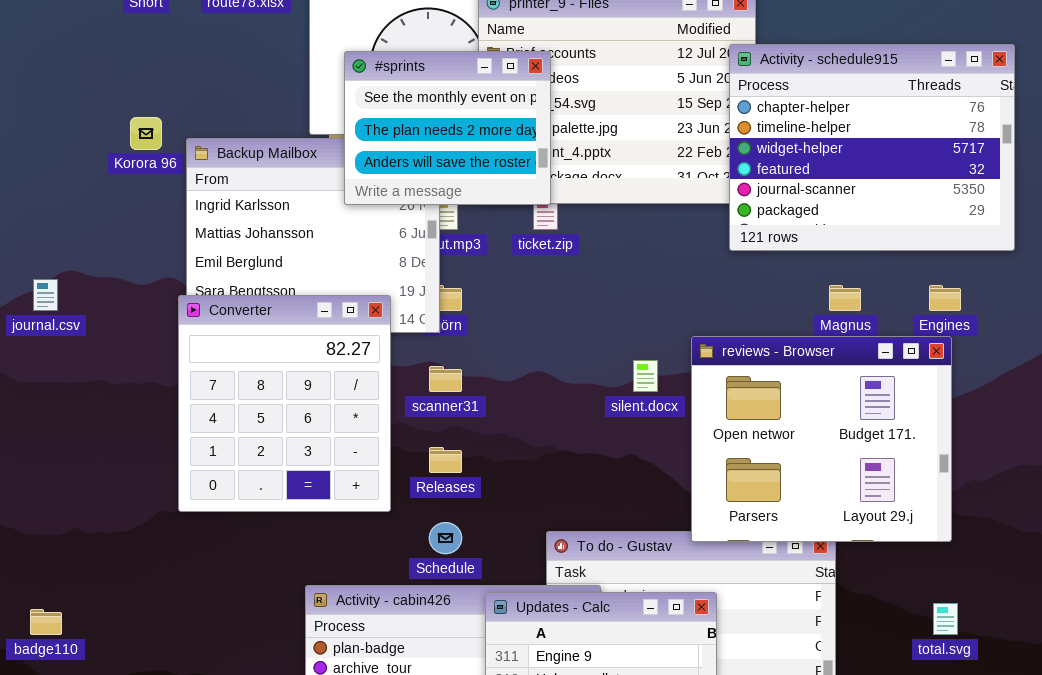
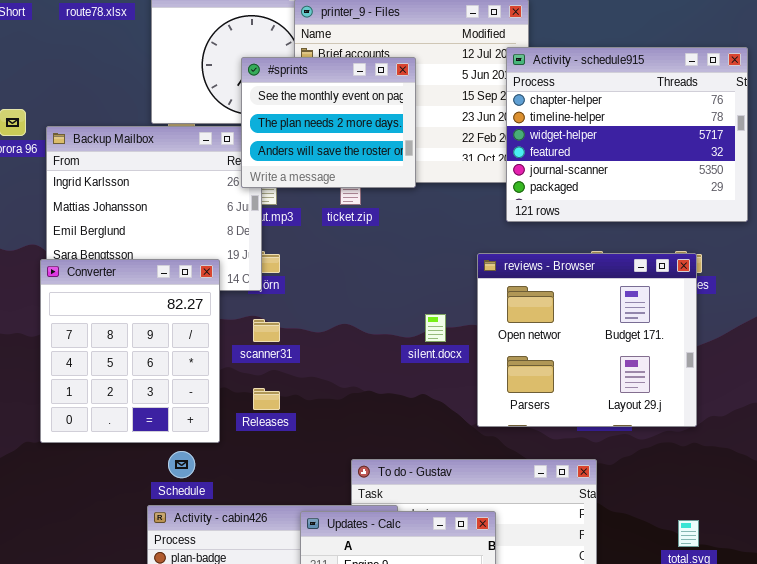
#sprints: [344,51,551,205] -> [241,57,416,188], moved
reviews - Browser: [691,336,952,542] -> [477,253,697,427], moved
Schedule: [429,522,462,554] -> [168,451,195,478], moved

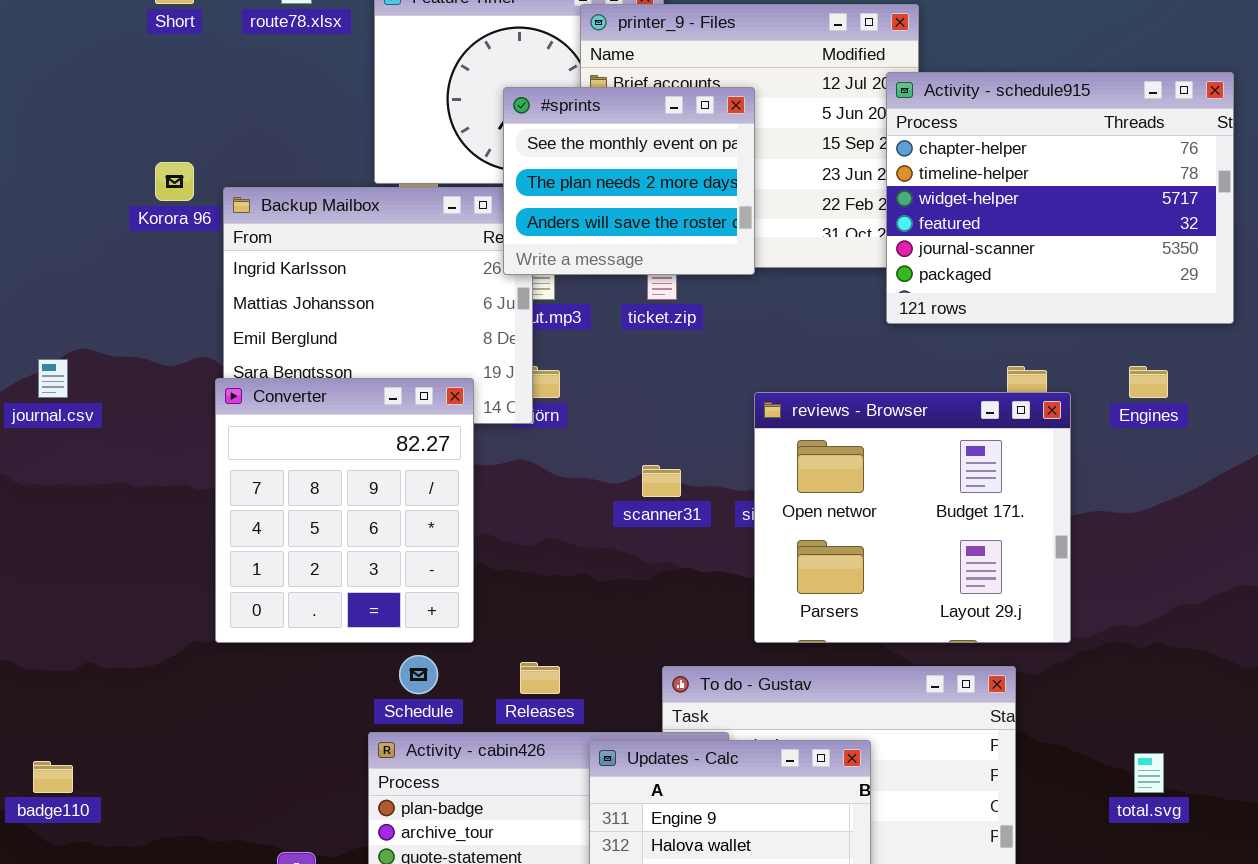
reviews - Browser: [477,253,697,427] -> [754,392,1071,643], moved
scanner31: [253,319,280,342] -> [642,465,681,497], moved
Releases: [253,388,280,410] -> [520,662,560,694], moved

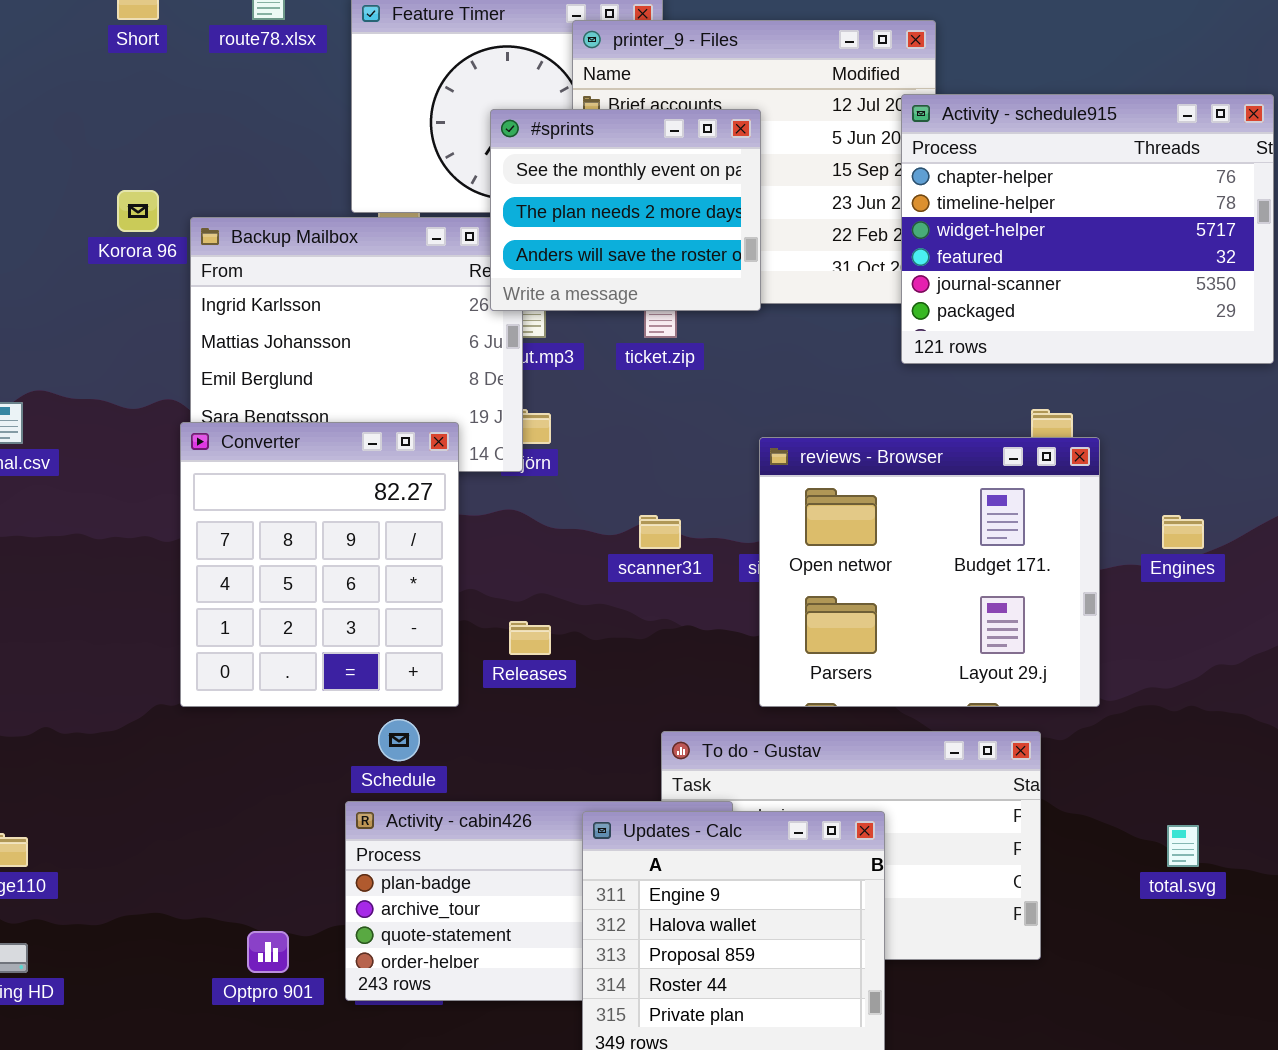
Engines: [1129,366,1168,398] -> [1162,515,1204,549], moved
Releases: [520,662,560,694] -> [509,621,551,655], moved

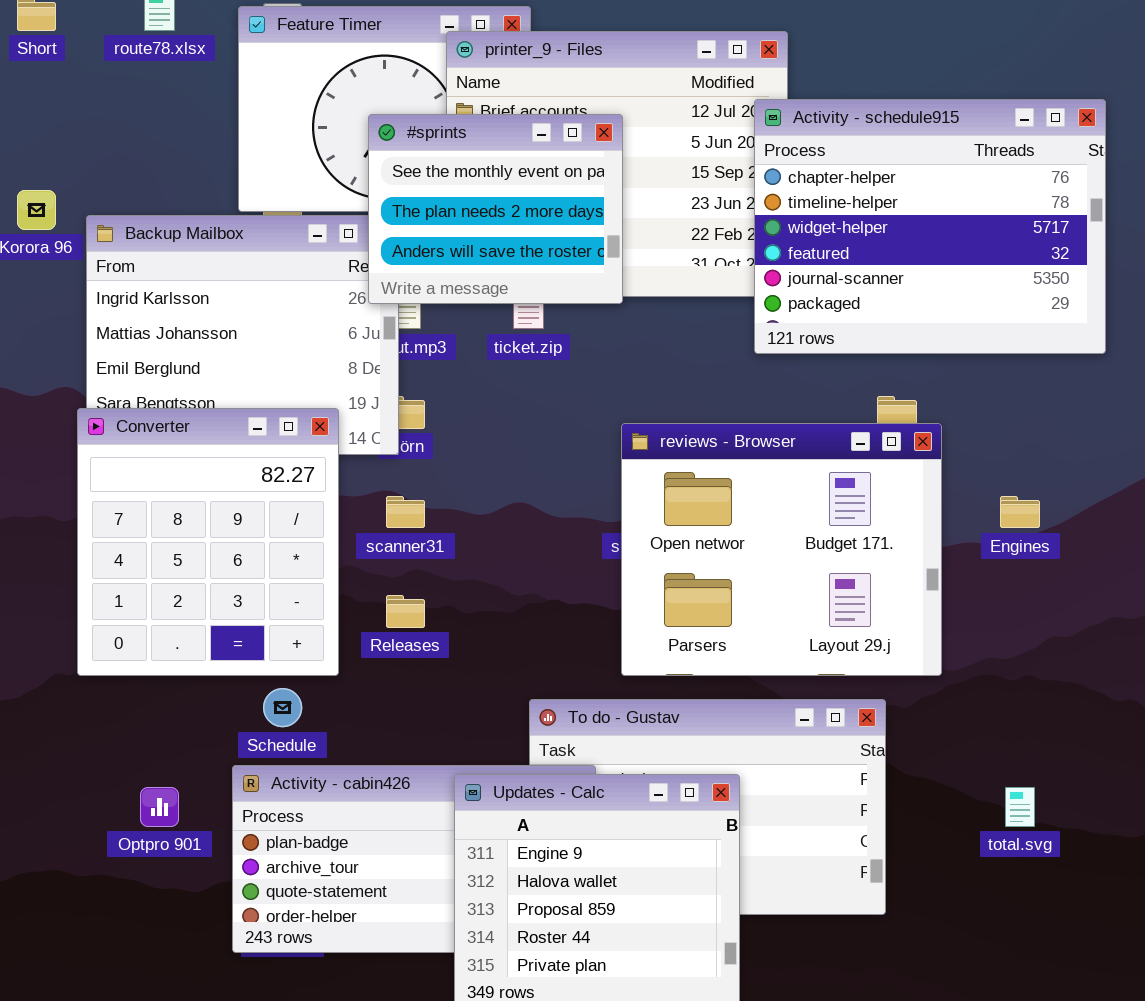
scanner31: [639,515,681,549] -> [386,496,425,528], moved
Optpro 901: [247,931,289,973] -> [140,787,179,827], moved

